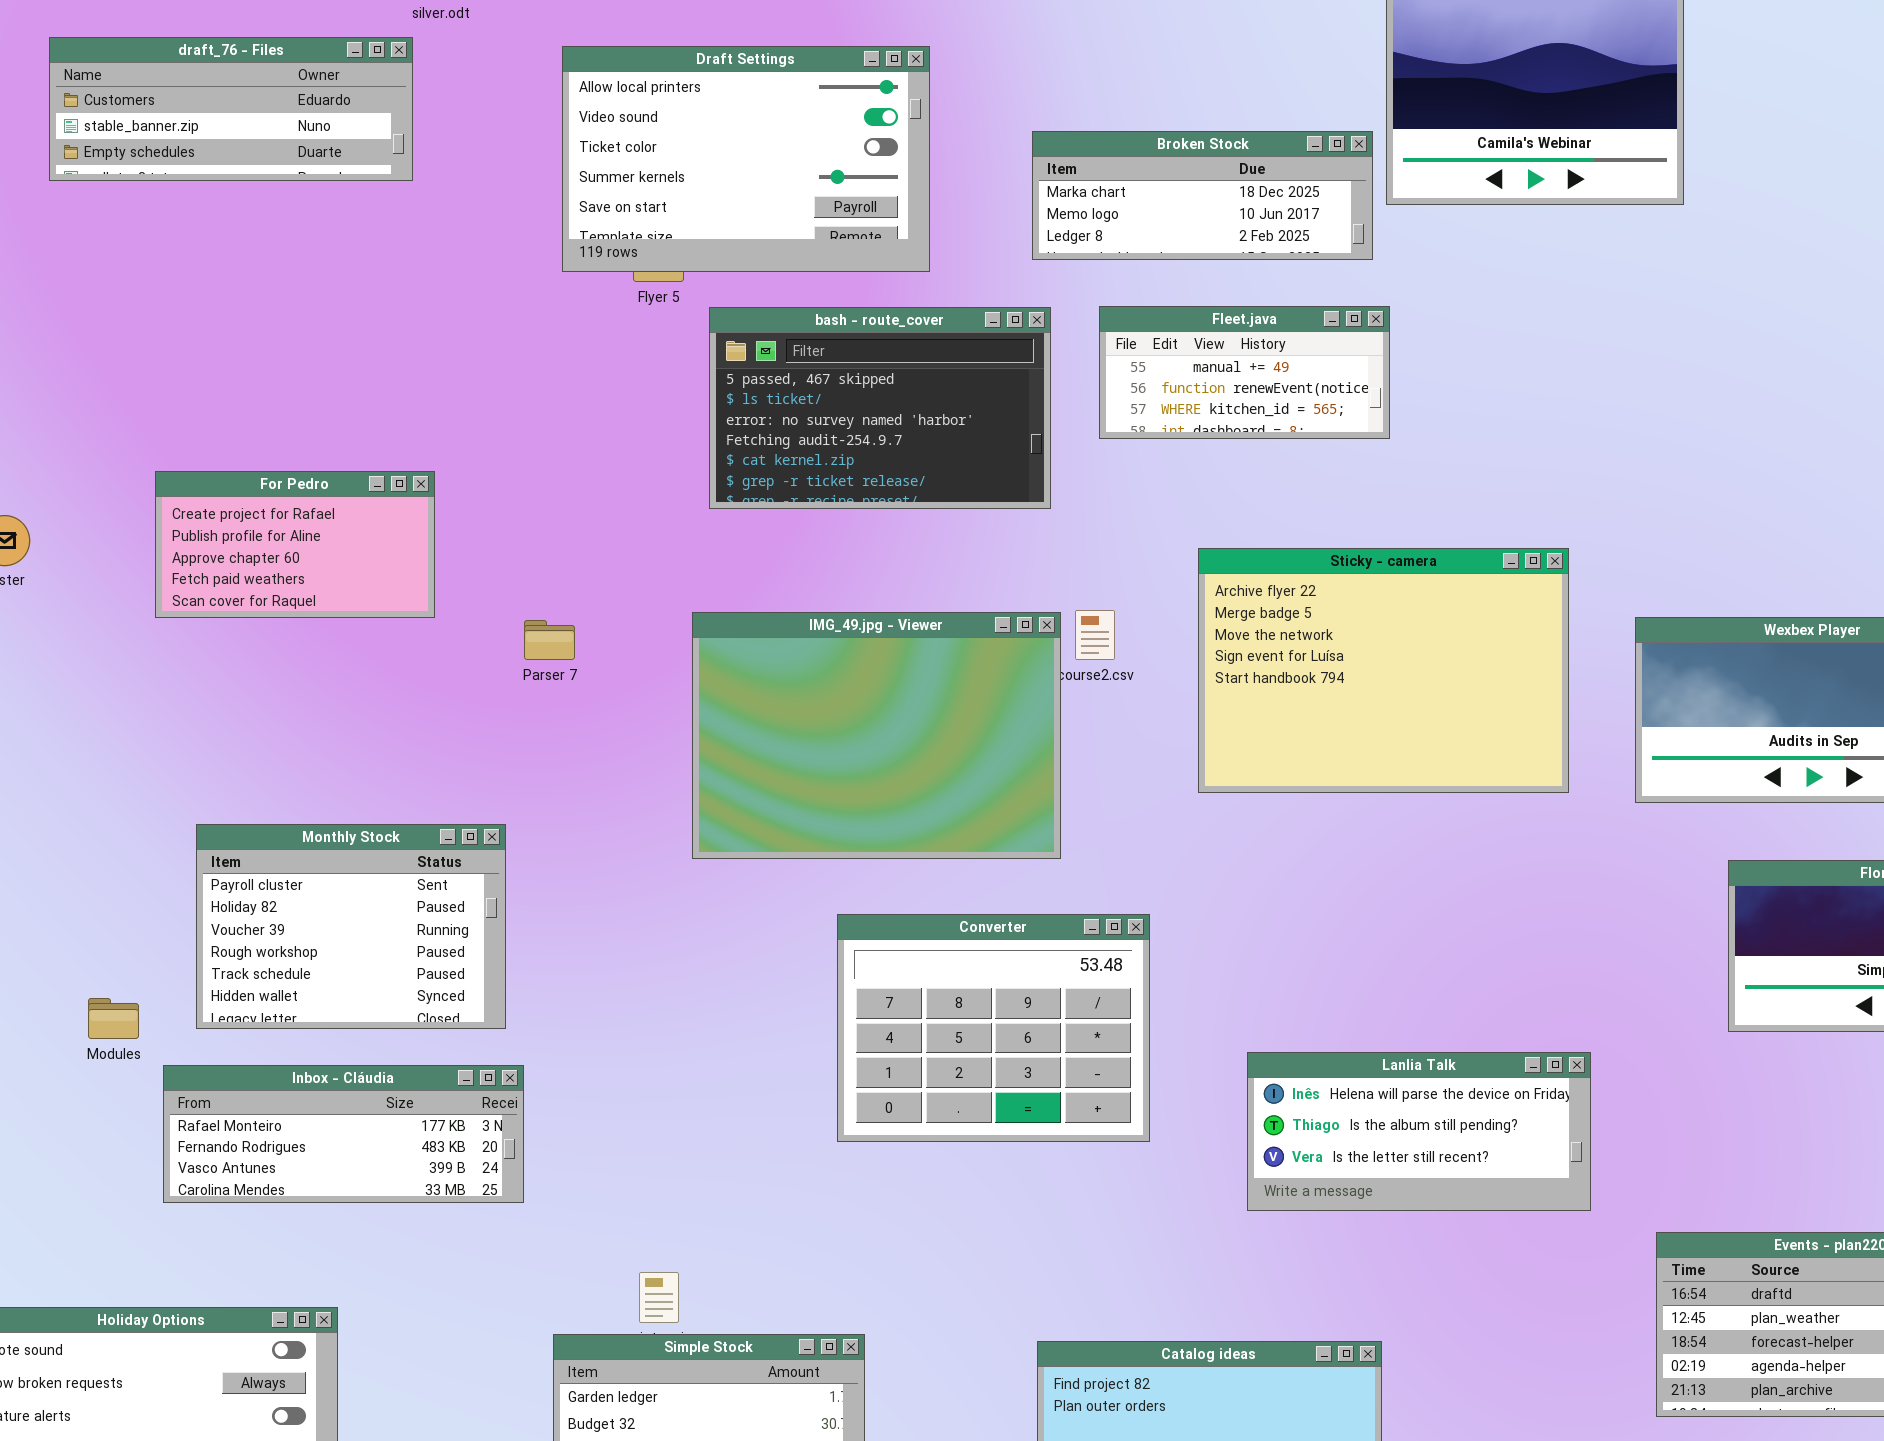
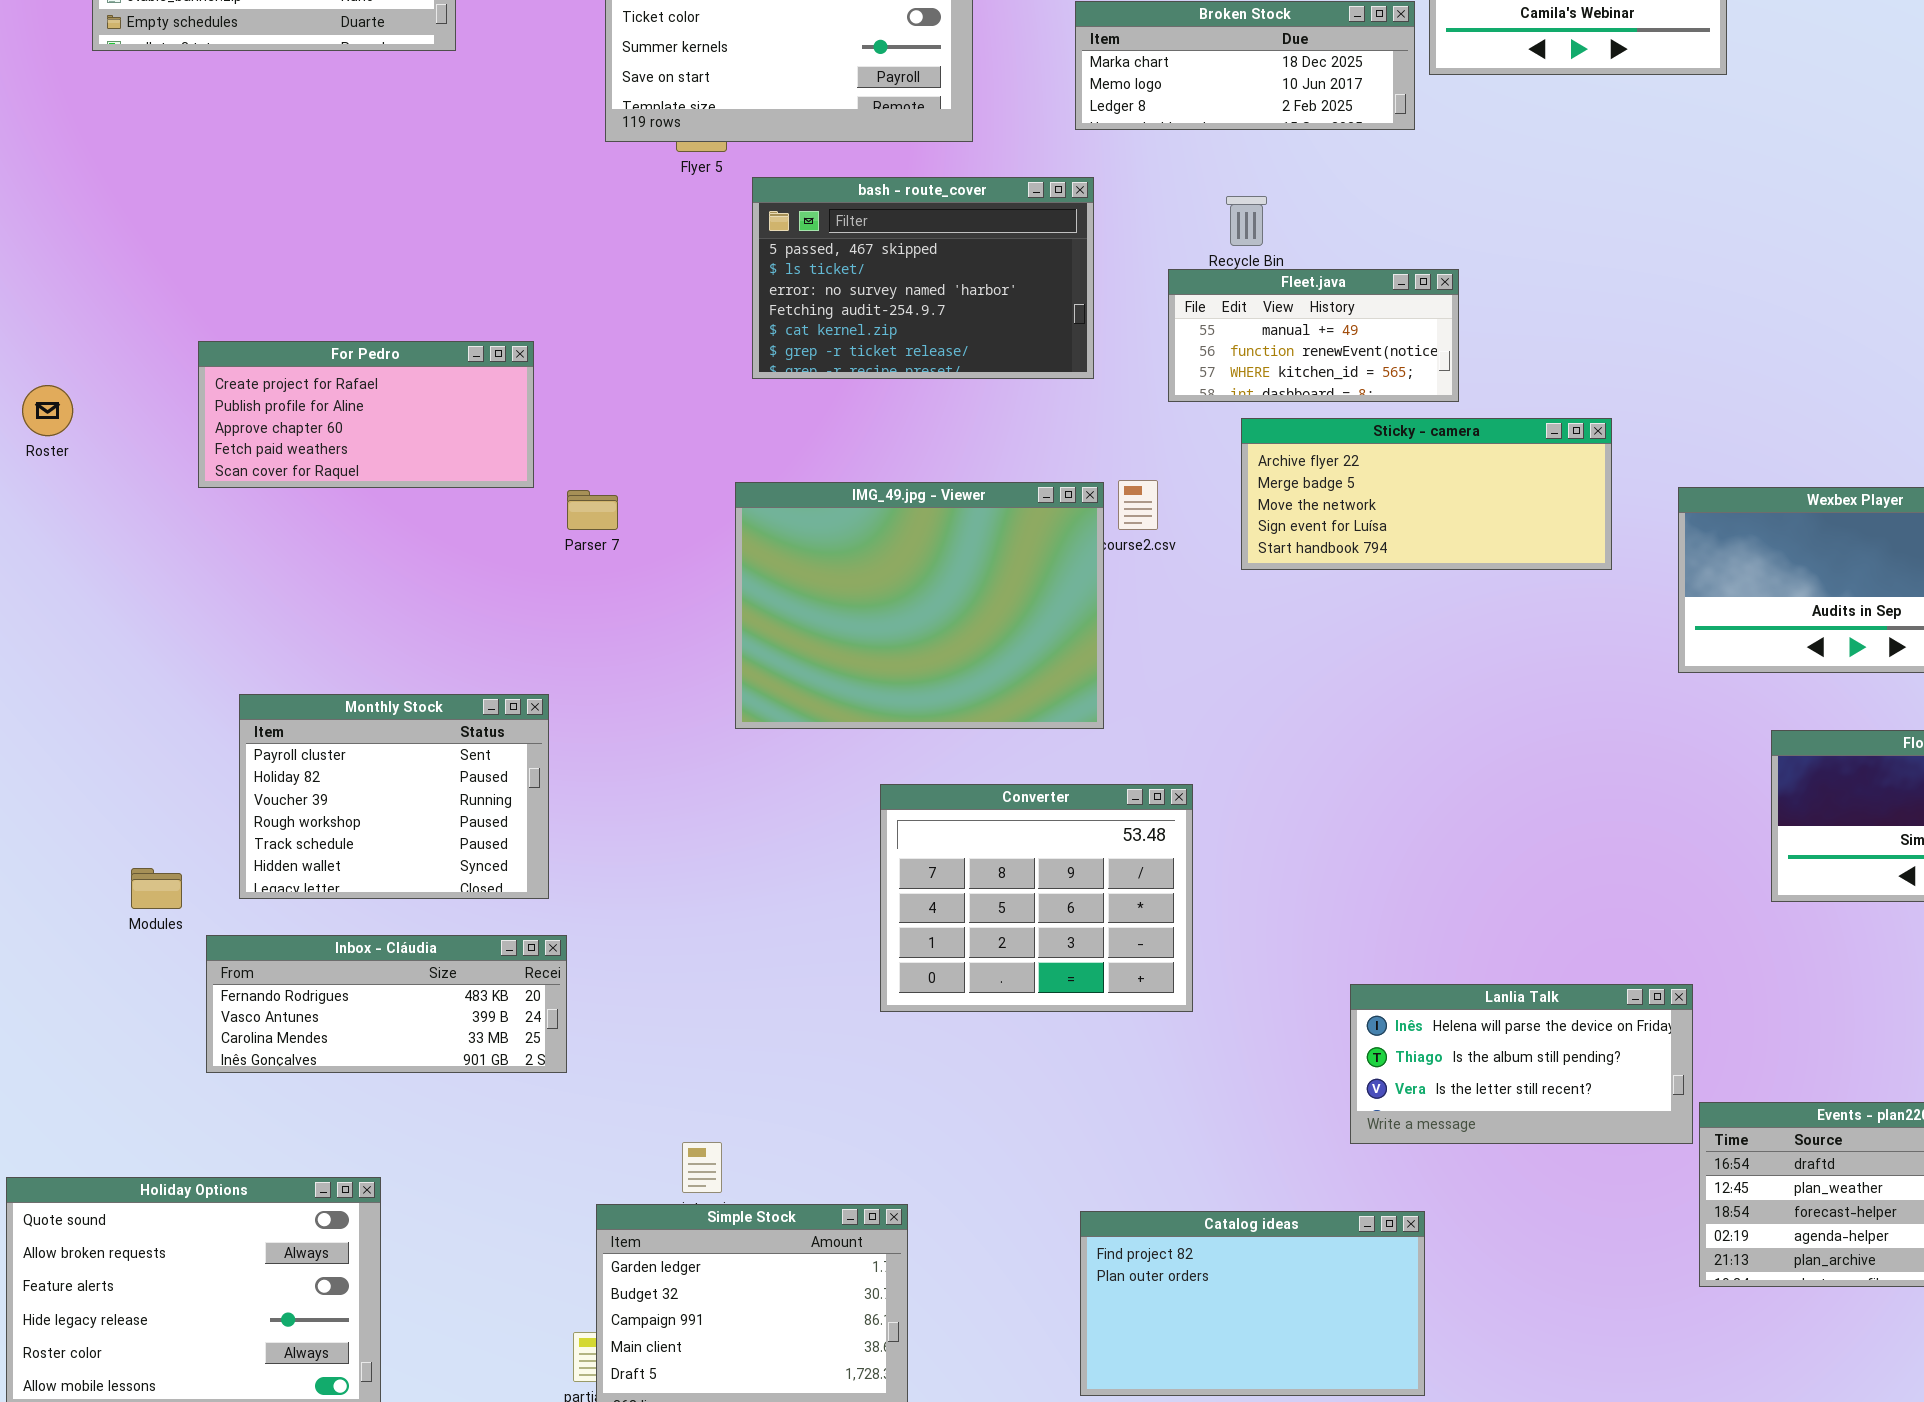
Fleet.java: [1099,306,1390,439] -> [1168,269,1459,402], moved
For Pedro: [155,471,435,618] -> [198,341,534,488], resized
Sticky - camera: [1198,548,1569,793] -> [1241,418,1612,570], resized
Lanlia Talk: [1247,1052,1591,1211] -> [1350,984,1693,1144], moved
Inbox - Cláudia: [163,1065,524,1203] -> [206,935,567,1073], scrolled down 1 row

